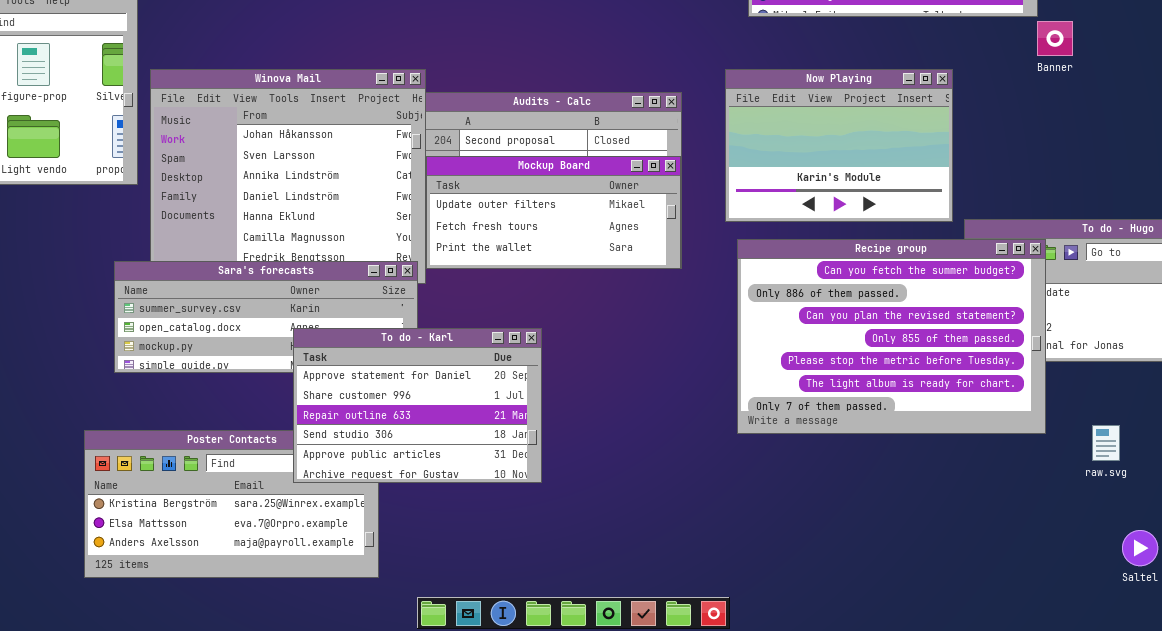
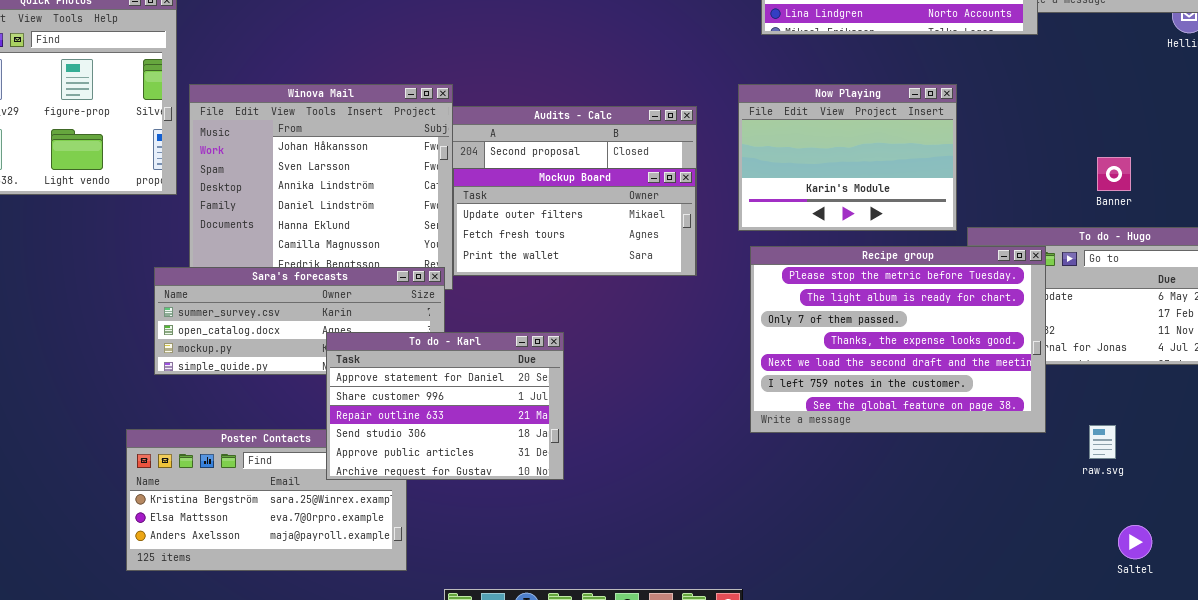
Banner: [1037,21,1073,56] -> [1097,157,1131,191], moved
Recipe group: [737,239,1046,434] -> [750,246,1046,433], scrolled down 4 rows

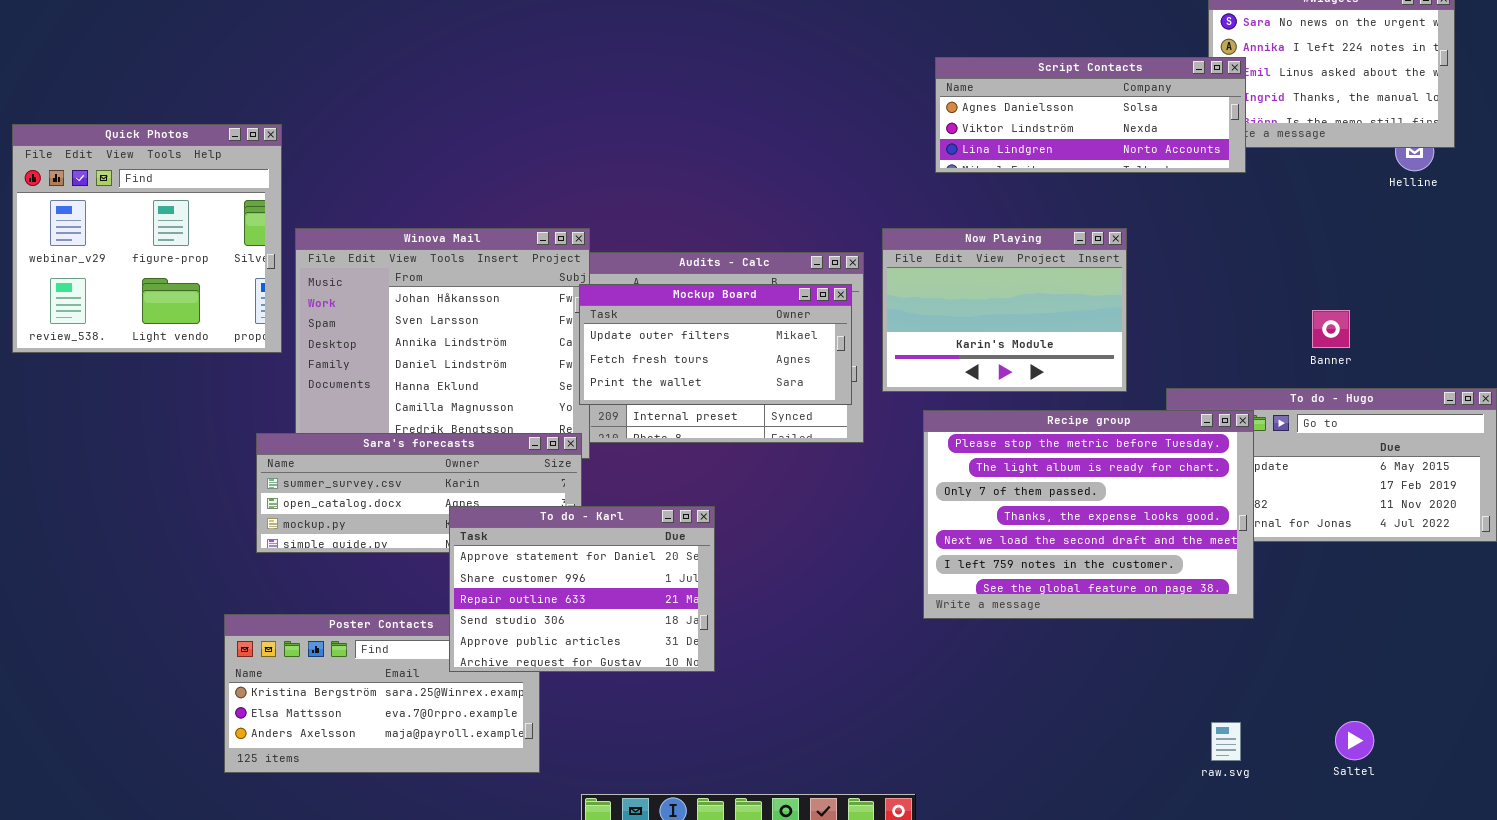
Now Playing: [738,84,957,231] -> [882,228,1127,392], moved
Mockup Board: [453,168,696,276] -> [579,284,852,405], moved
raw.svg: [1089,425,1116,459] -> [1211,722,1241,761], moved

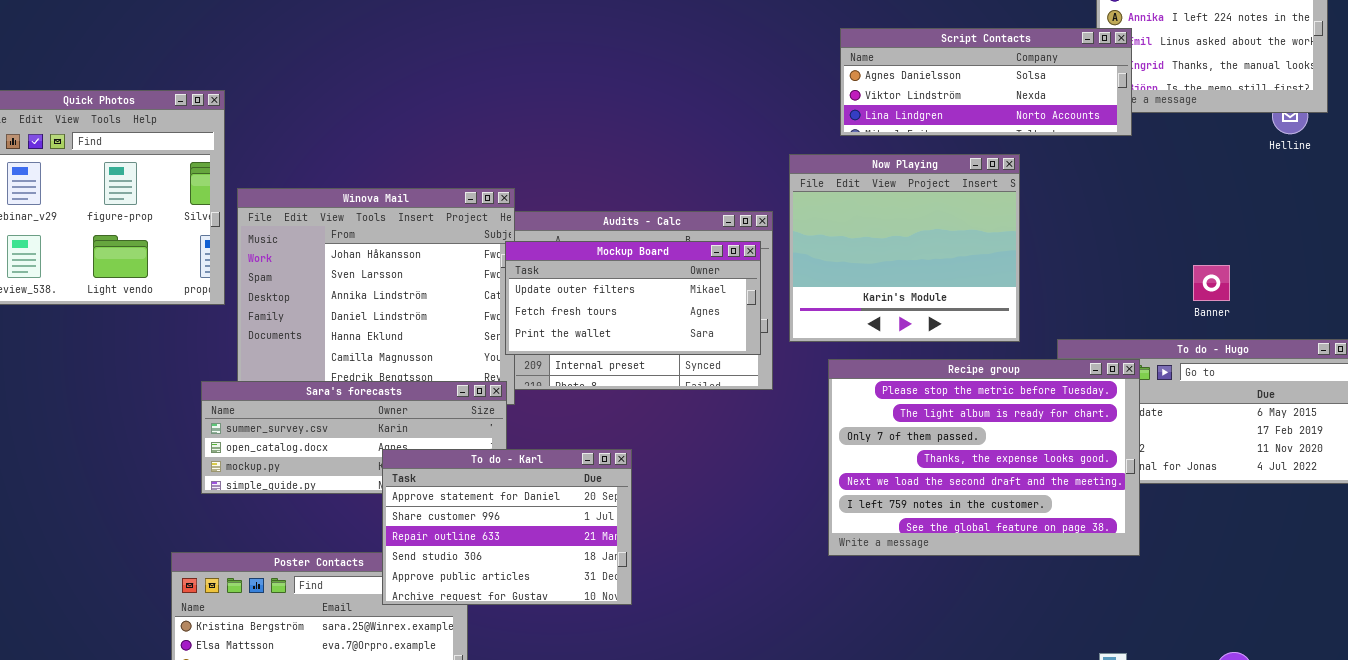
Now Playing: [882,228,1127,392] -> [789,154,1020,342], resized

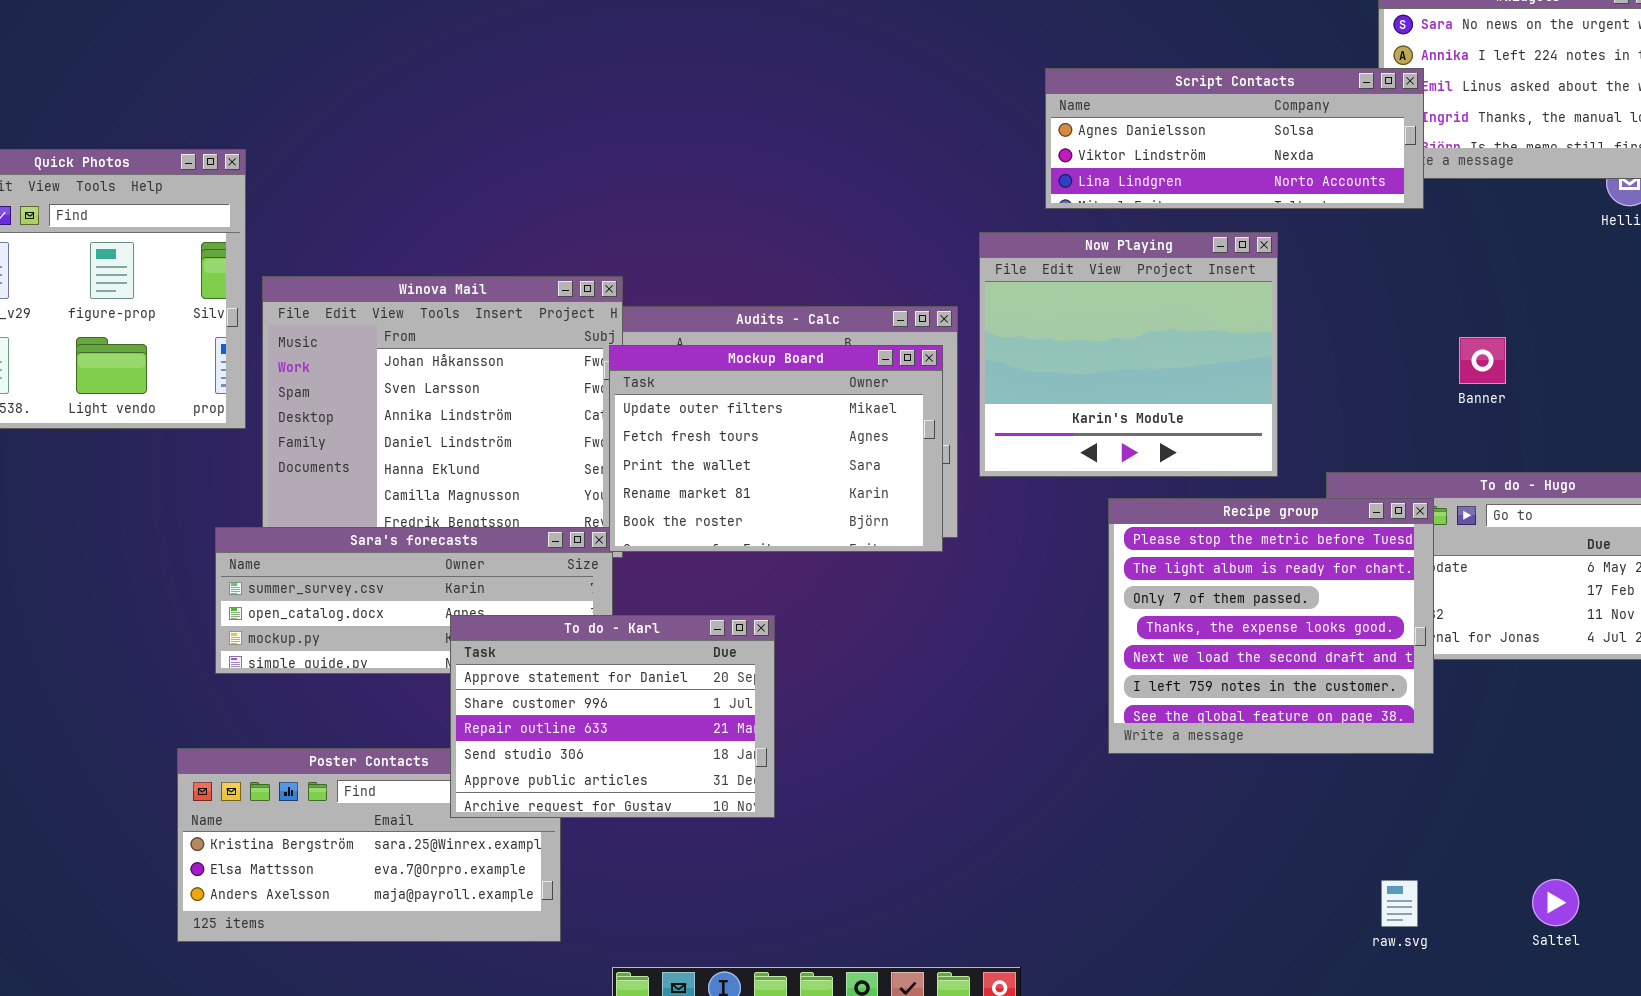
Mockup Board: [505,241,761,355] -> [609,345,943,552], resized
Banner: [1193,265,1230,301] -> [1459,337,1506,384], moved
Recipe group: [828,359,1140,556] -> [1108,498,1434,754], resized

